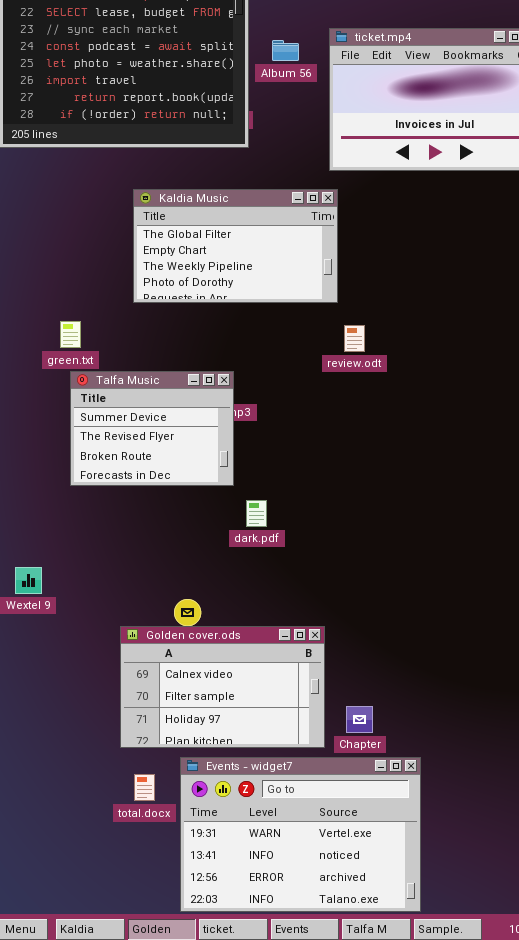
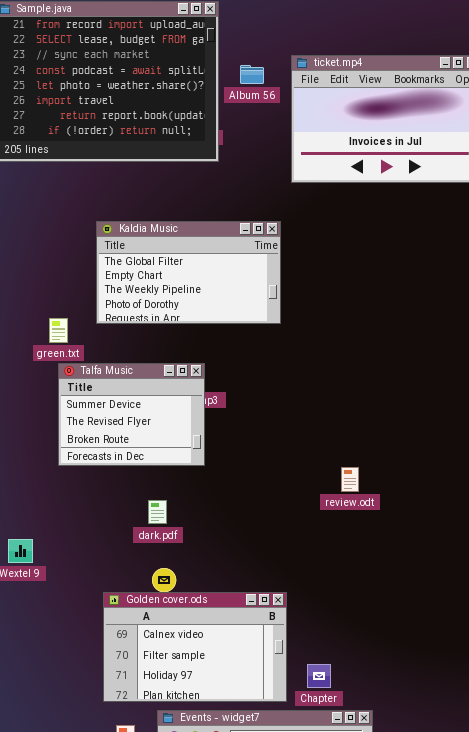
Kaldia Music: [133,189,338,303] -> [96,221,281,324], moved
review.odt: [344,325,365,352] -> [341,467,359,492], moved
dark.pdf: [246,500,267,527] -> [148,500,167,524], moved

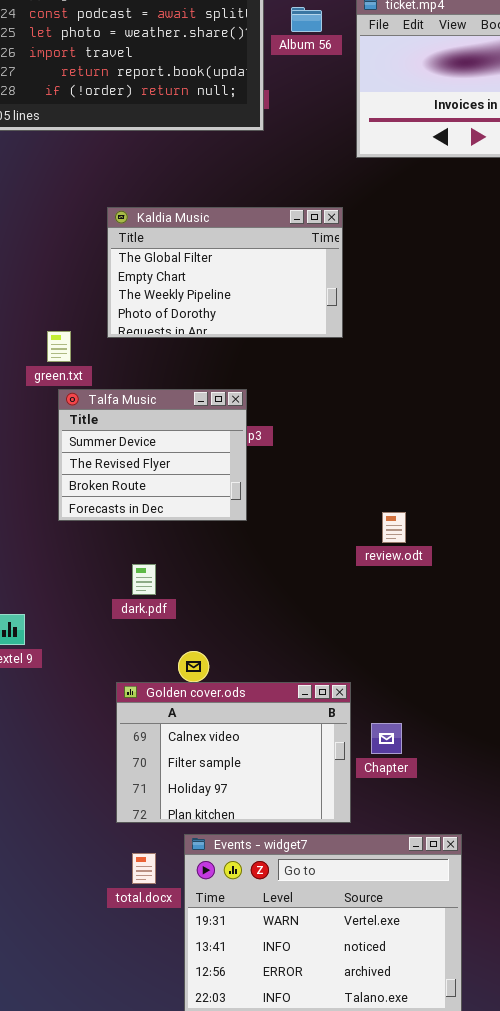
review.odt: [341,467,359,492] -> [382,512,406,543], moved
dark.pdf: [148,500,167,524] -> [132,564,156,595], moved
Chapter: [307,664,331,688] -> [371,723,402,754], moved

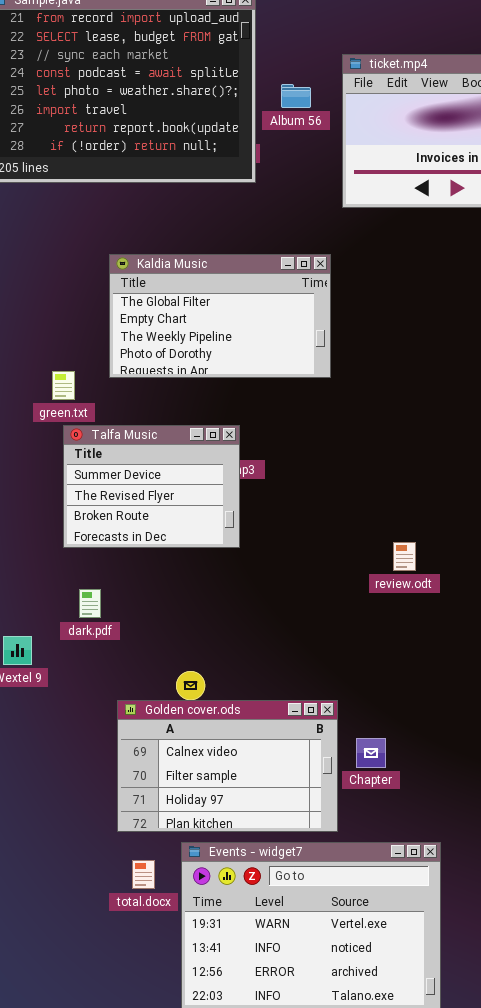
Album 56: [291,7,322,32] -> [281,84,311,108], moved
review.odt: [382,512,406,543] -> [393,542,416,571], moved
dark.pdf: [132,564,156,595] -> [79,589,101,618], moved

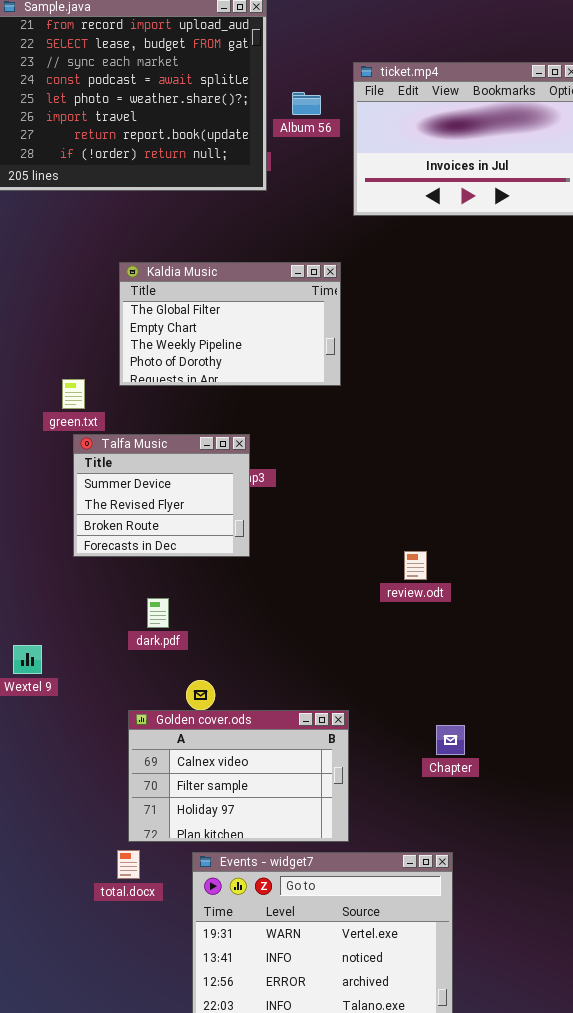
dark.pdf: [79,589,101,618] -> [147,598,169,628], moved
Chapter: [356,738,386,768] -> [436,725,465,755], moved
total.docx: [132,860,155,889] -> [117,850,140,879], moved

